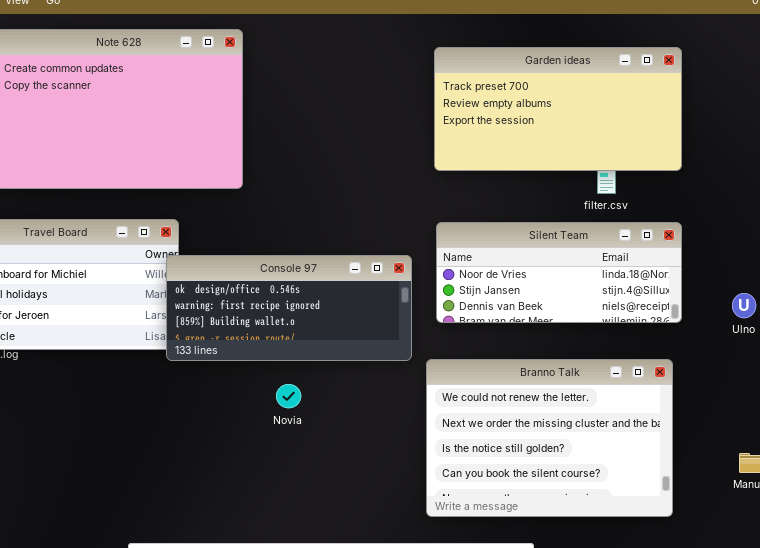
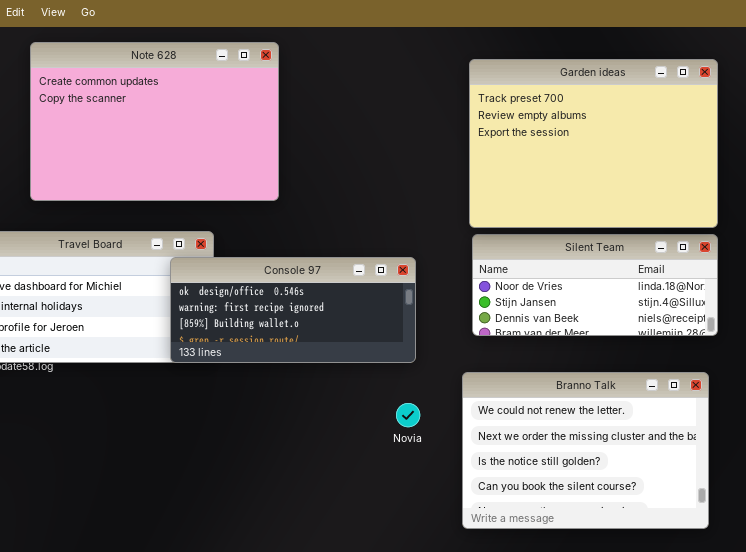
Garden ideas: [434,47,682,171] -> [469,59,718,228], resized
Console 97: [166,255,412,361] -> [170,257,416,363], moved
Novia: [276,384,301,408] -> [396,403,420,427], moved

